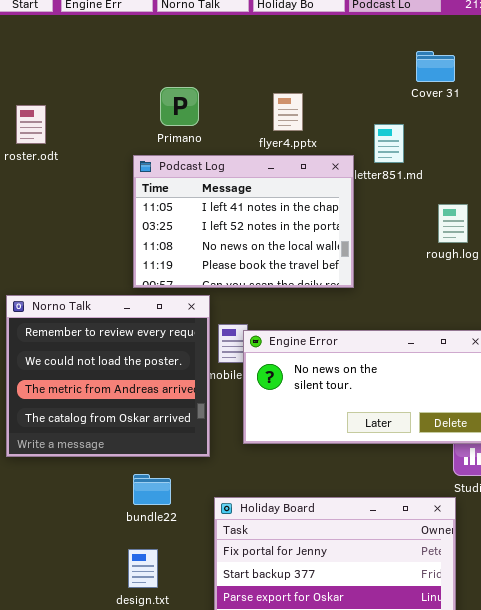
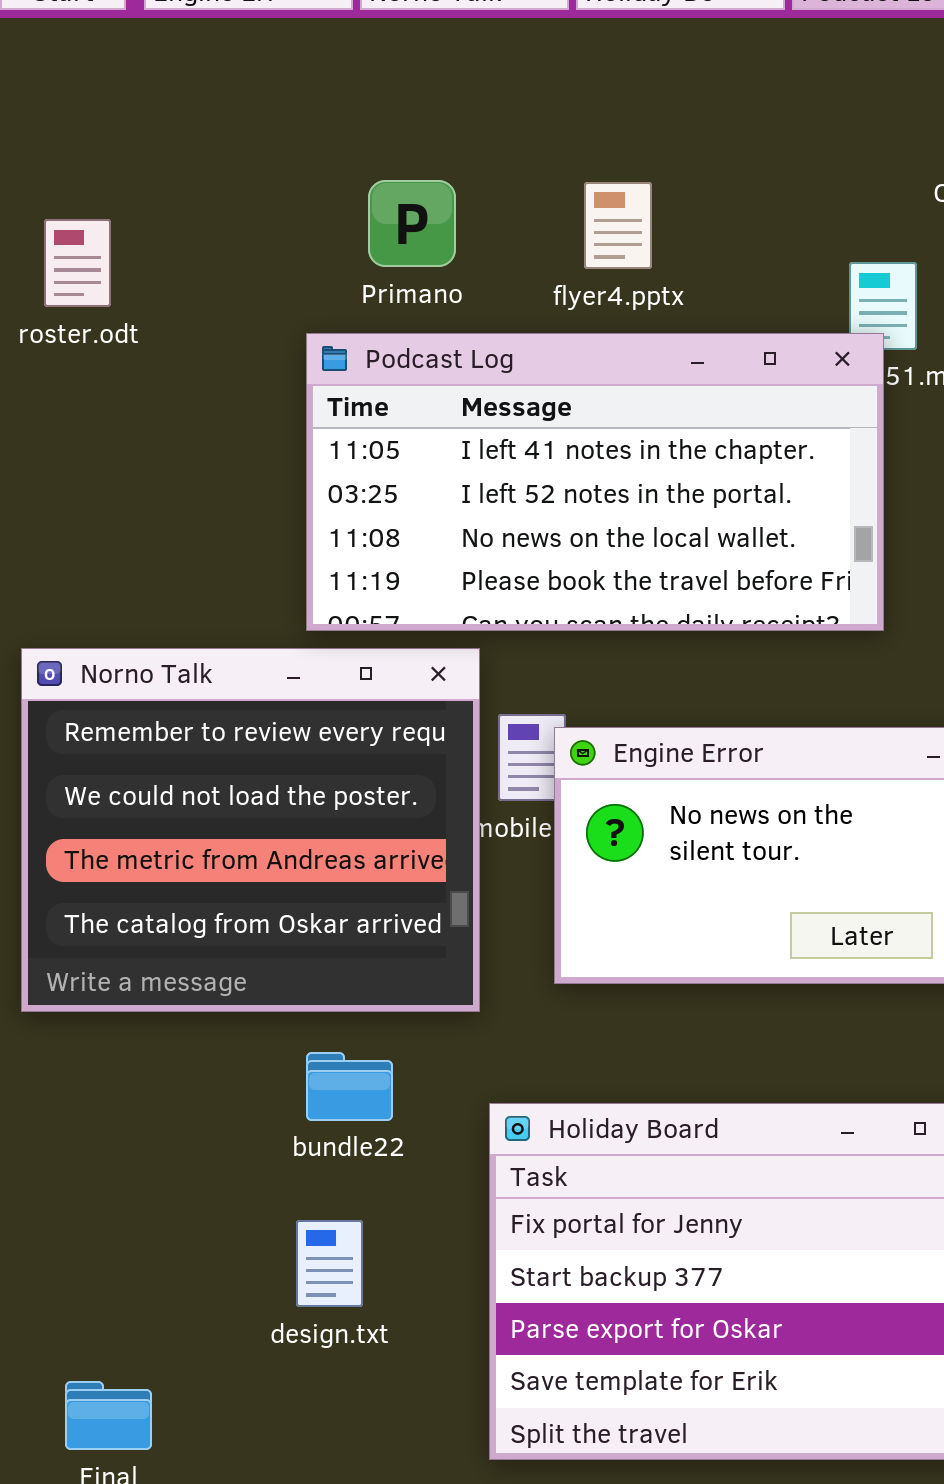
flyer4.pptx: [273,93,303,131] -> [584,182,652,269], moved
Podcast Log: [133,155,354,288] -> [306,333,884,631], resized

